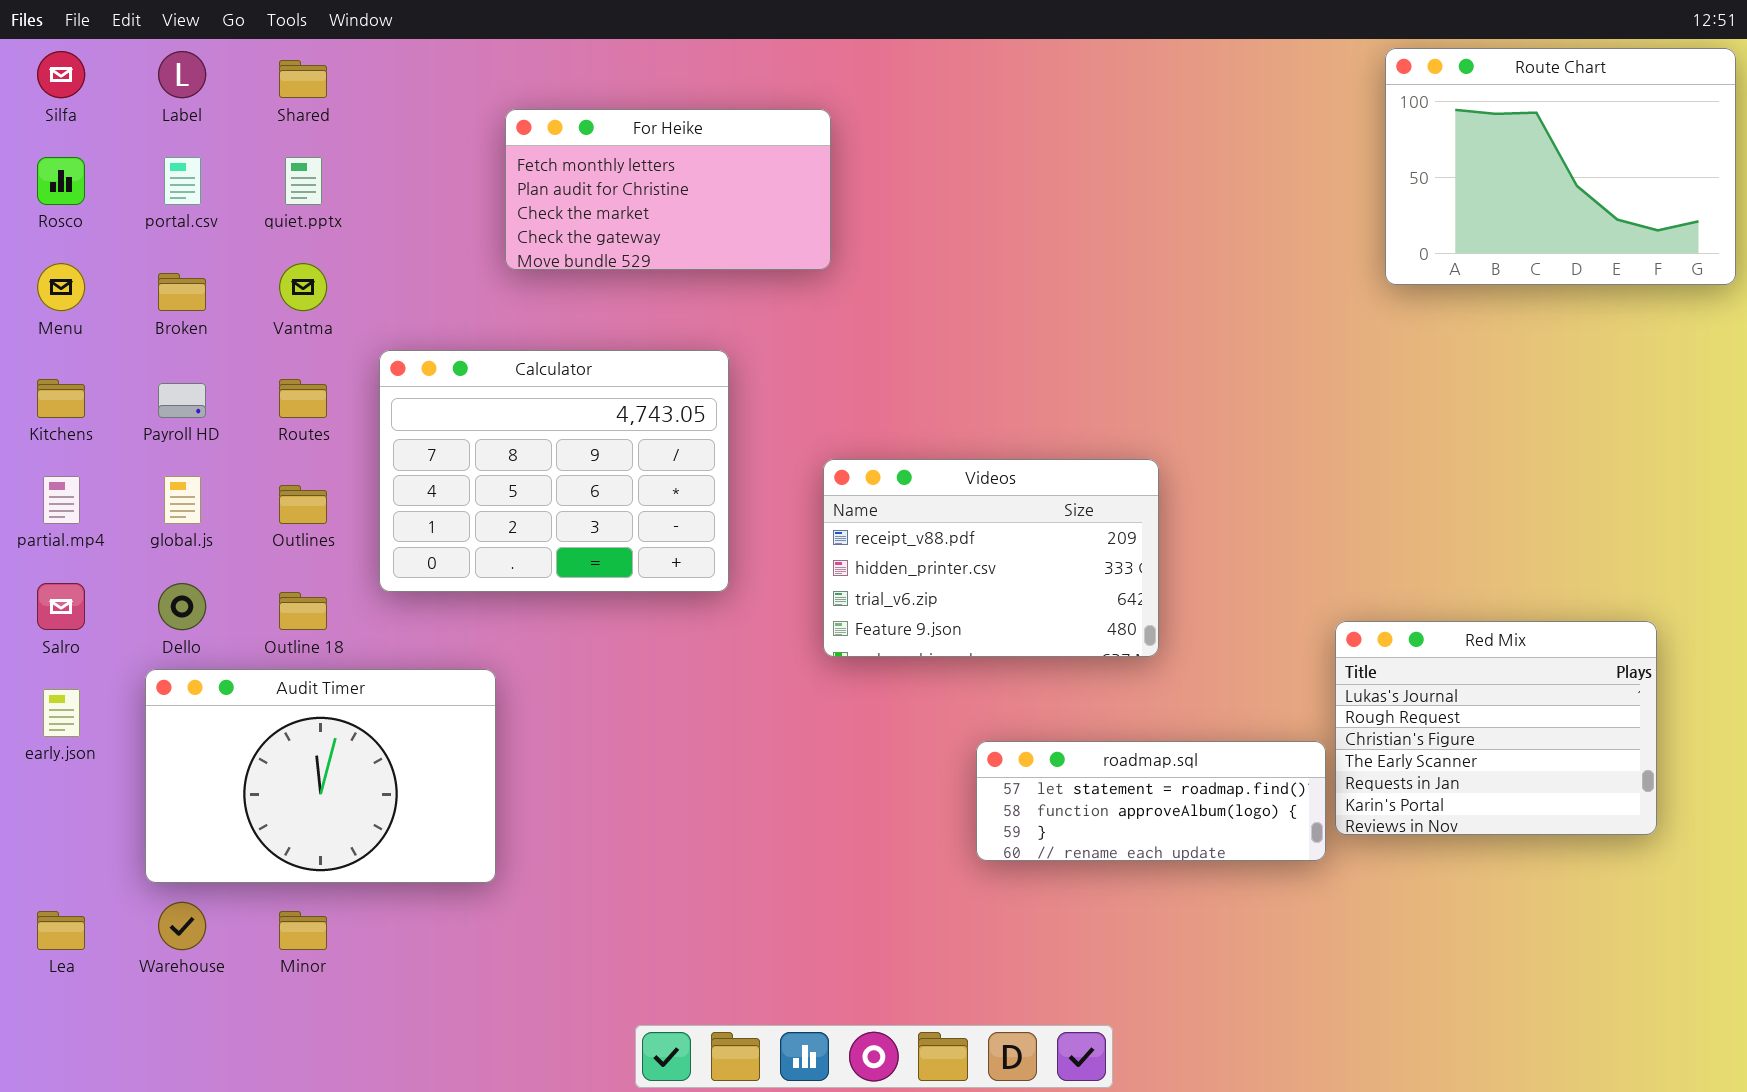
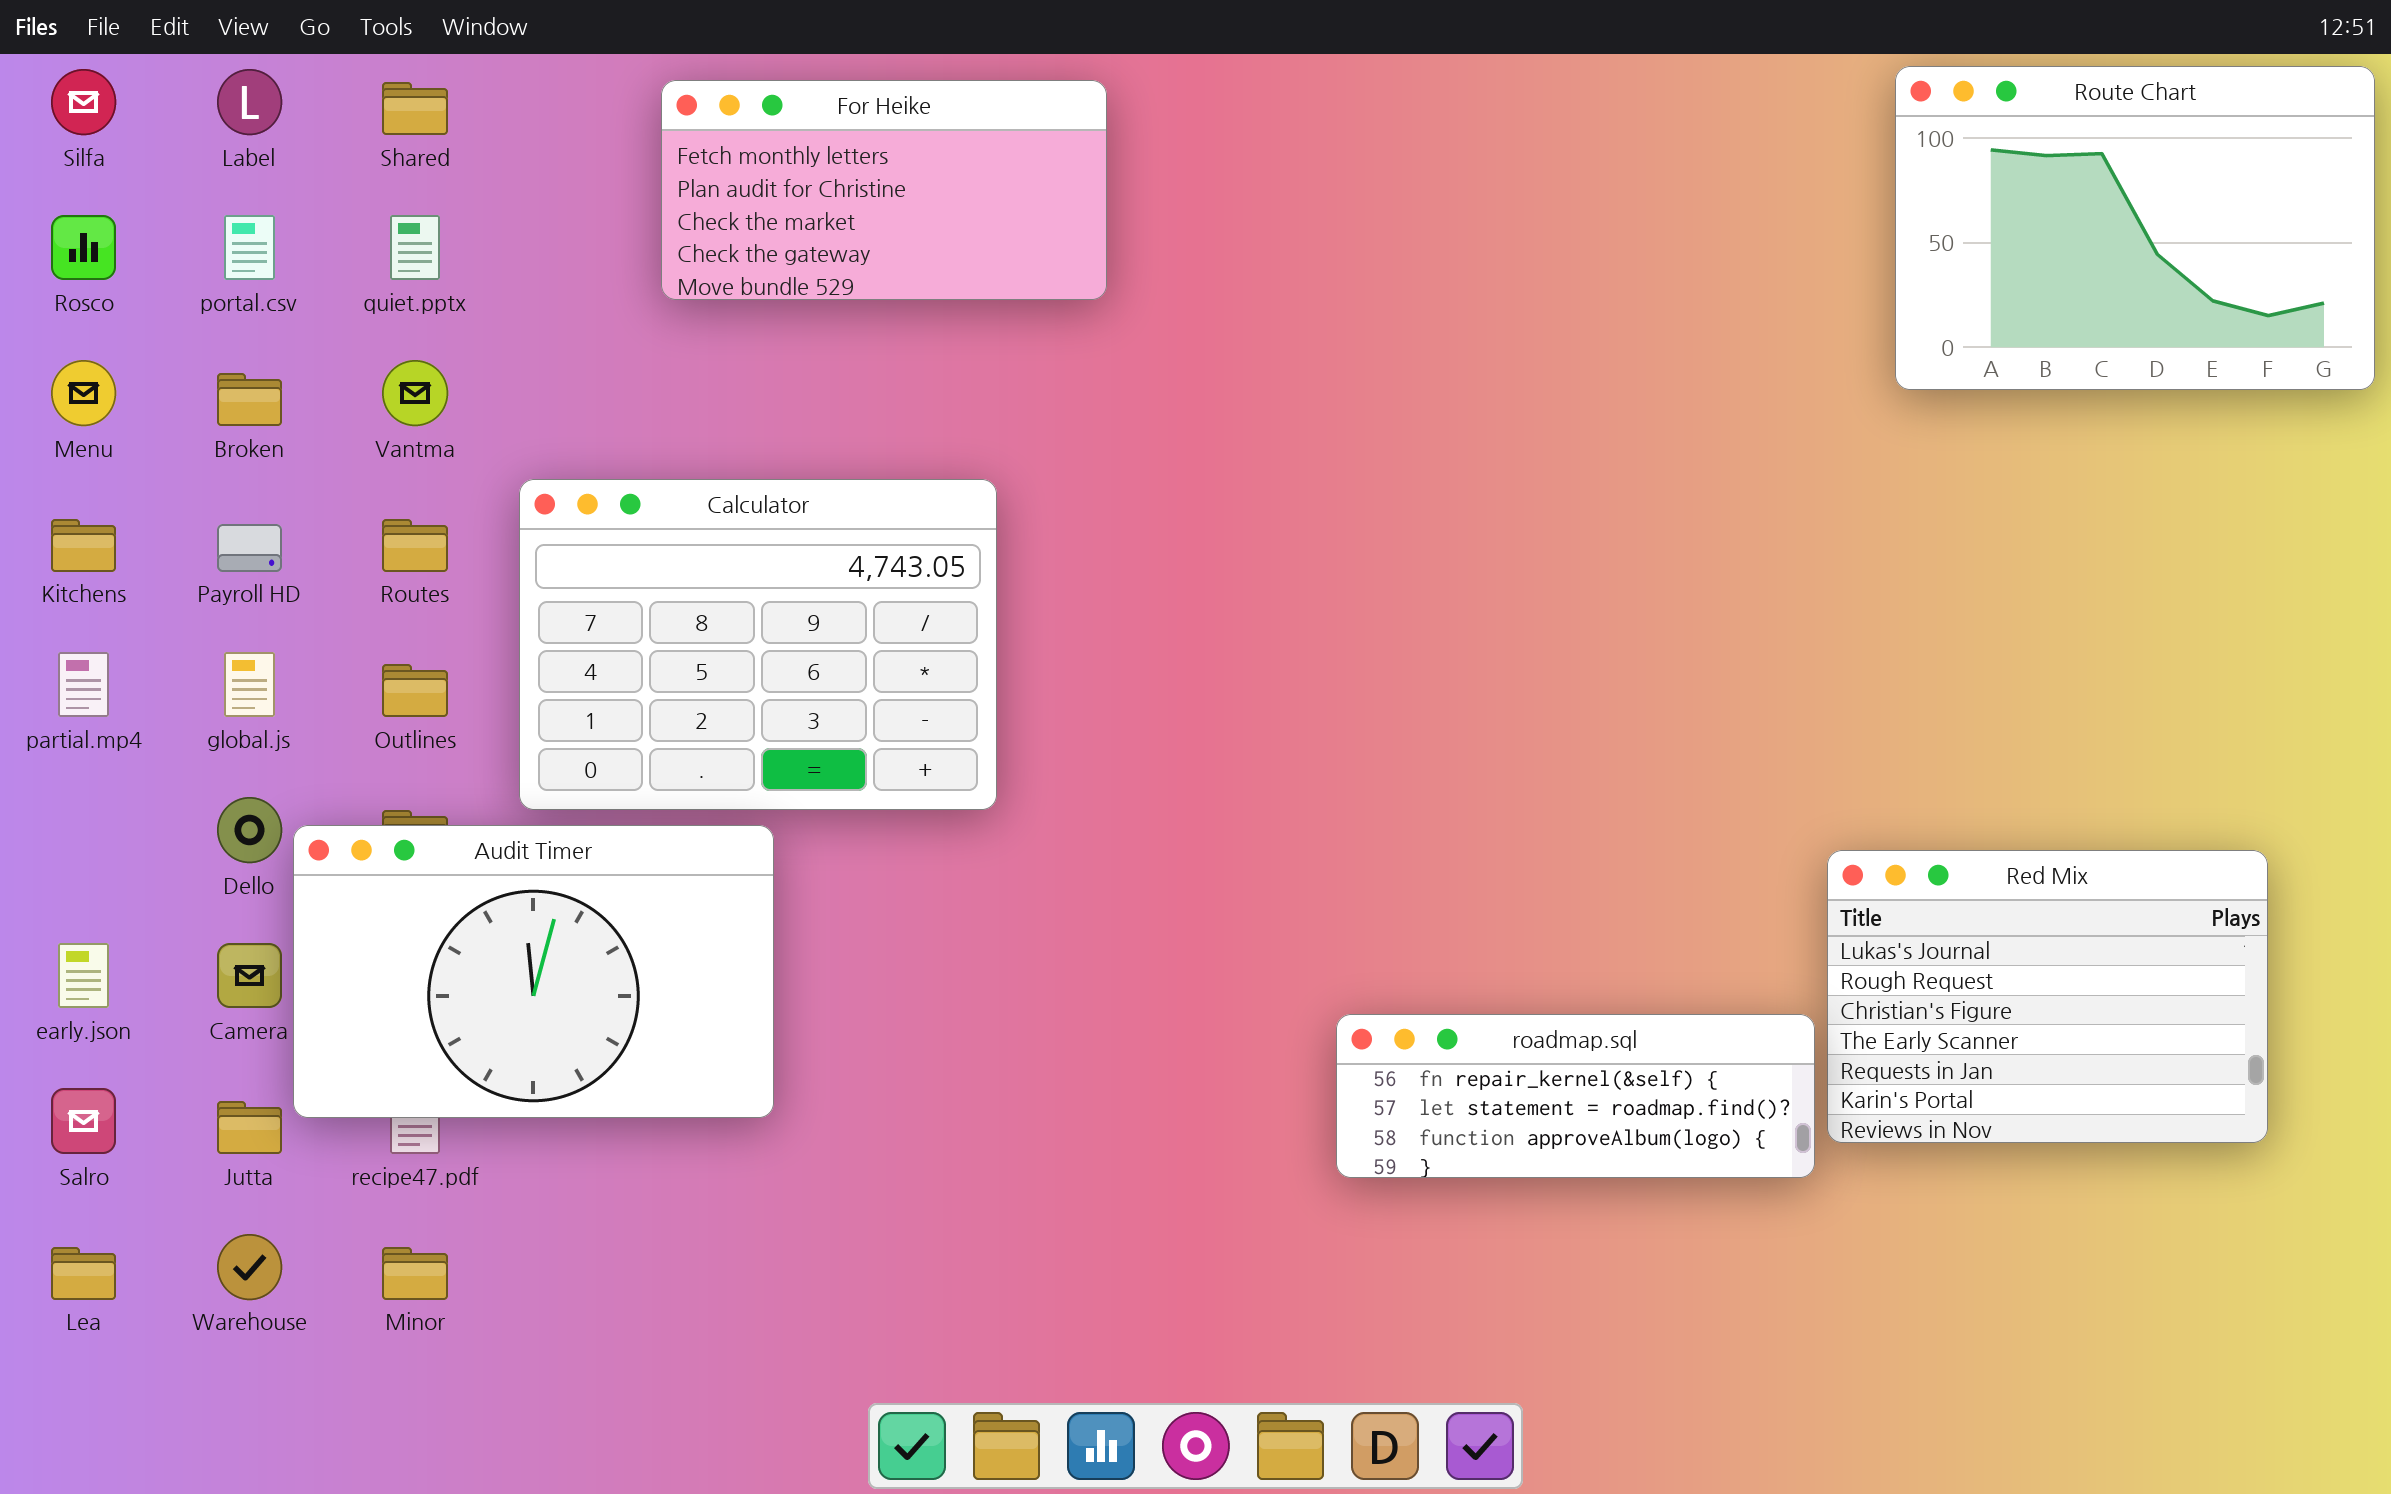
For Heike: [505,109,831,270] -> [661,80,1107,300], moved
Videos: [823,459,1159,657] -> none, closed
Salro: [37,583,85,630] -> [51,1088,116,1154], moved
Audit Timer: [145,669,496,883] -> [293,825,774,1118], moved
roadmap.sql: [976,741,1326,861] -> [1336,1014,1815,1178], scrolled up 1 row

